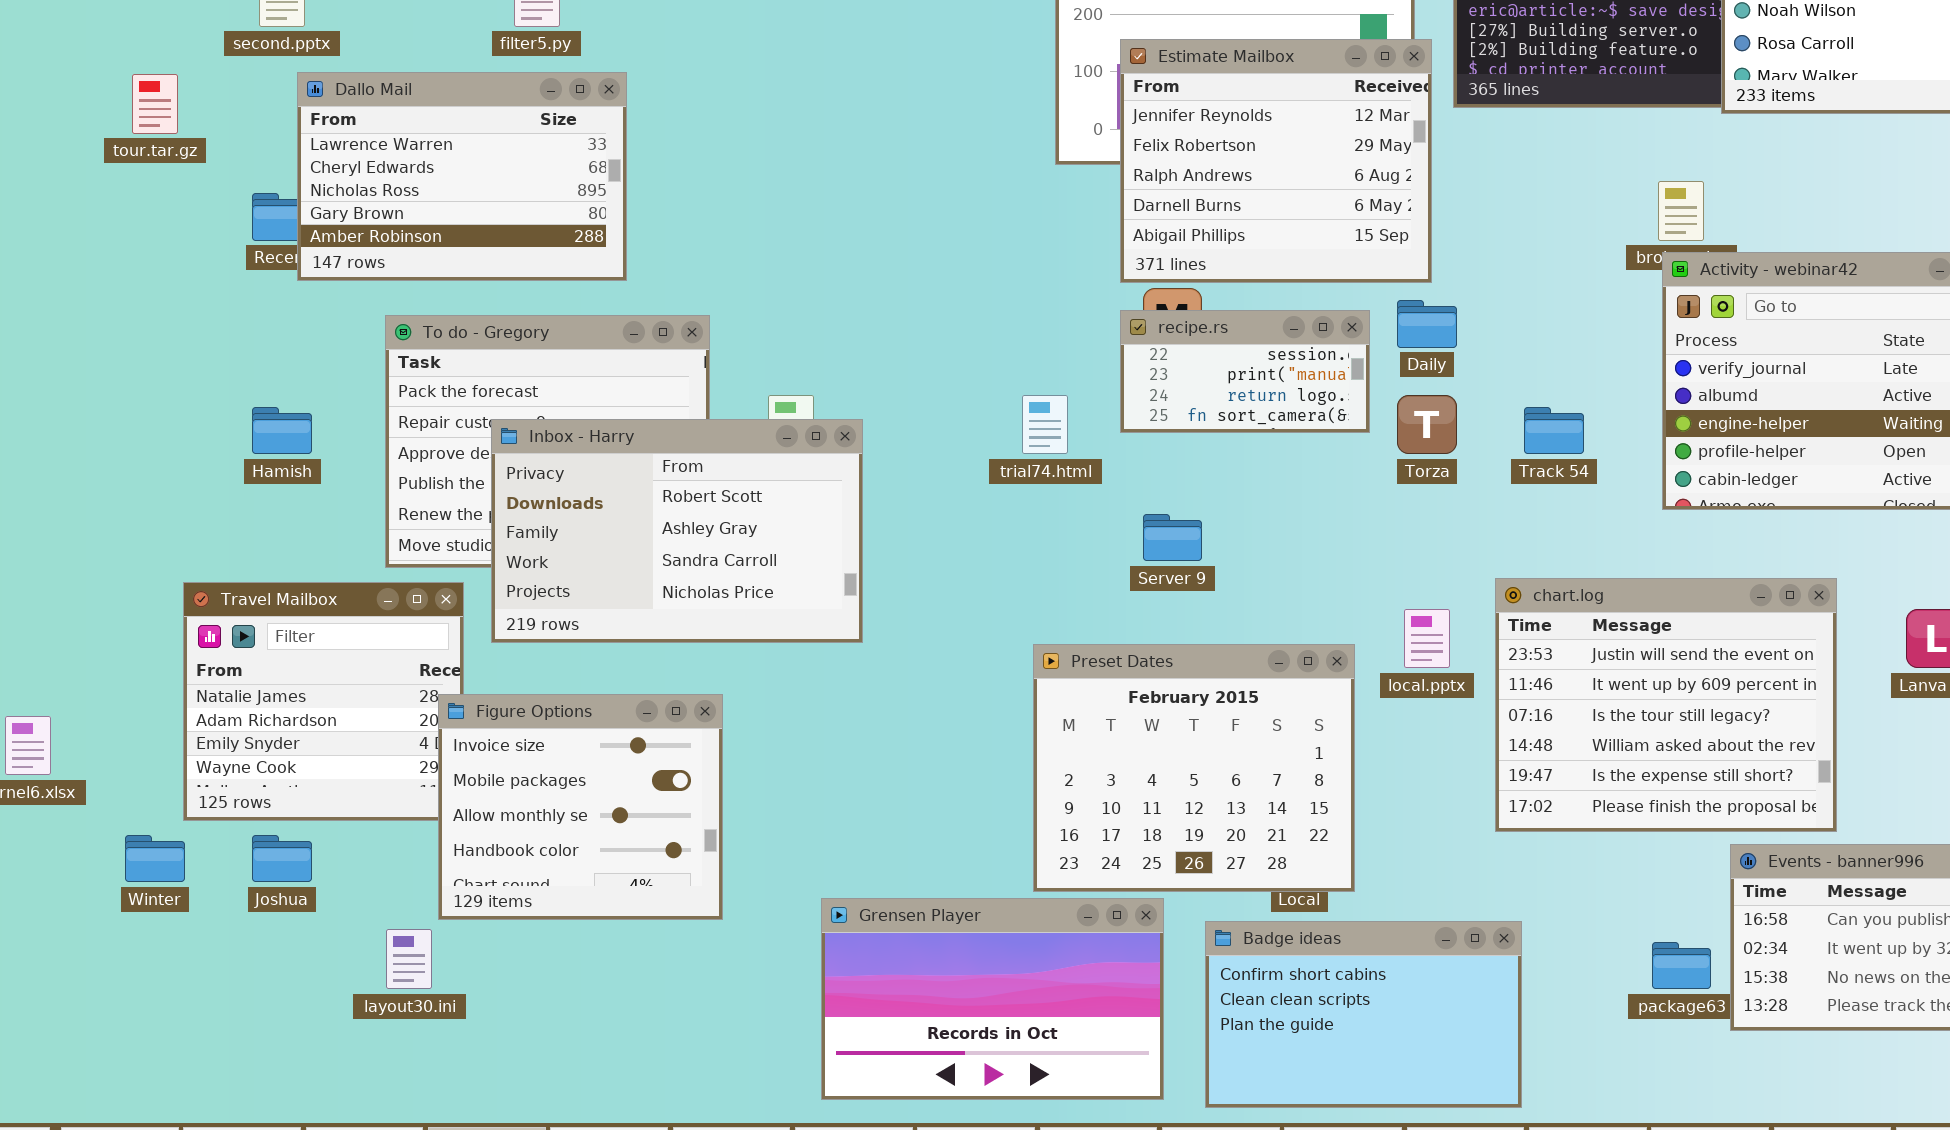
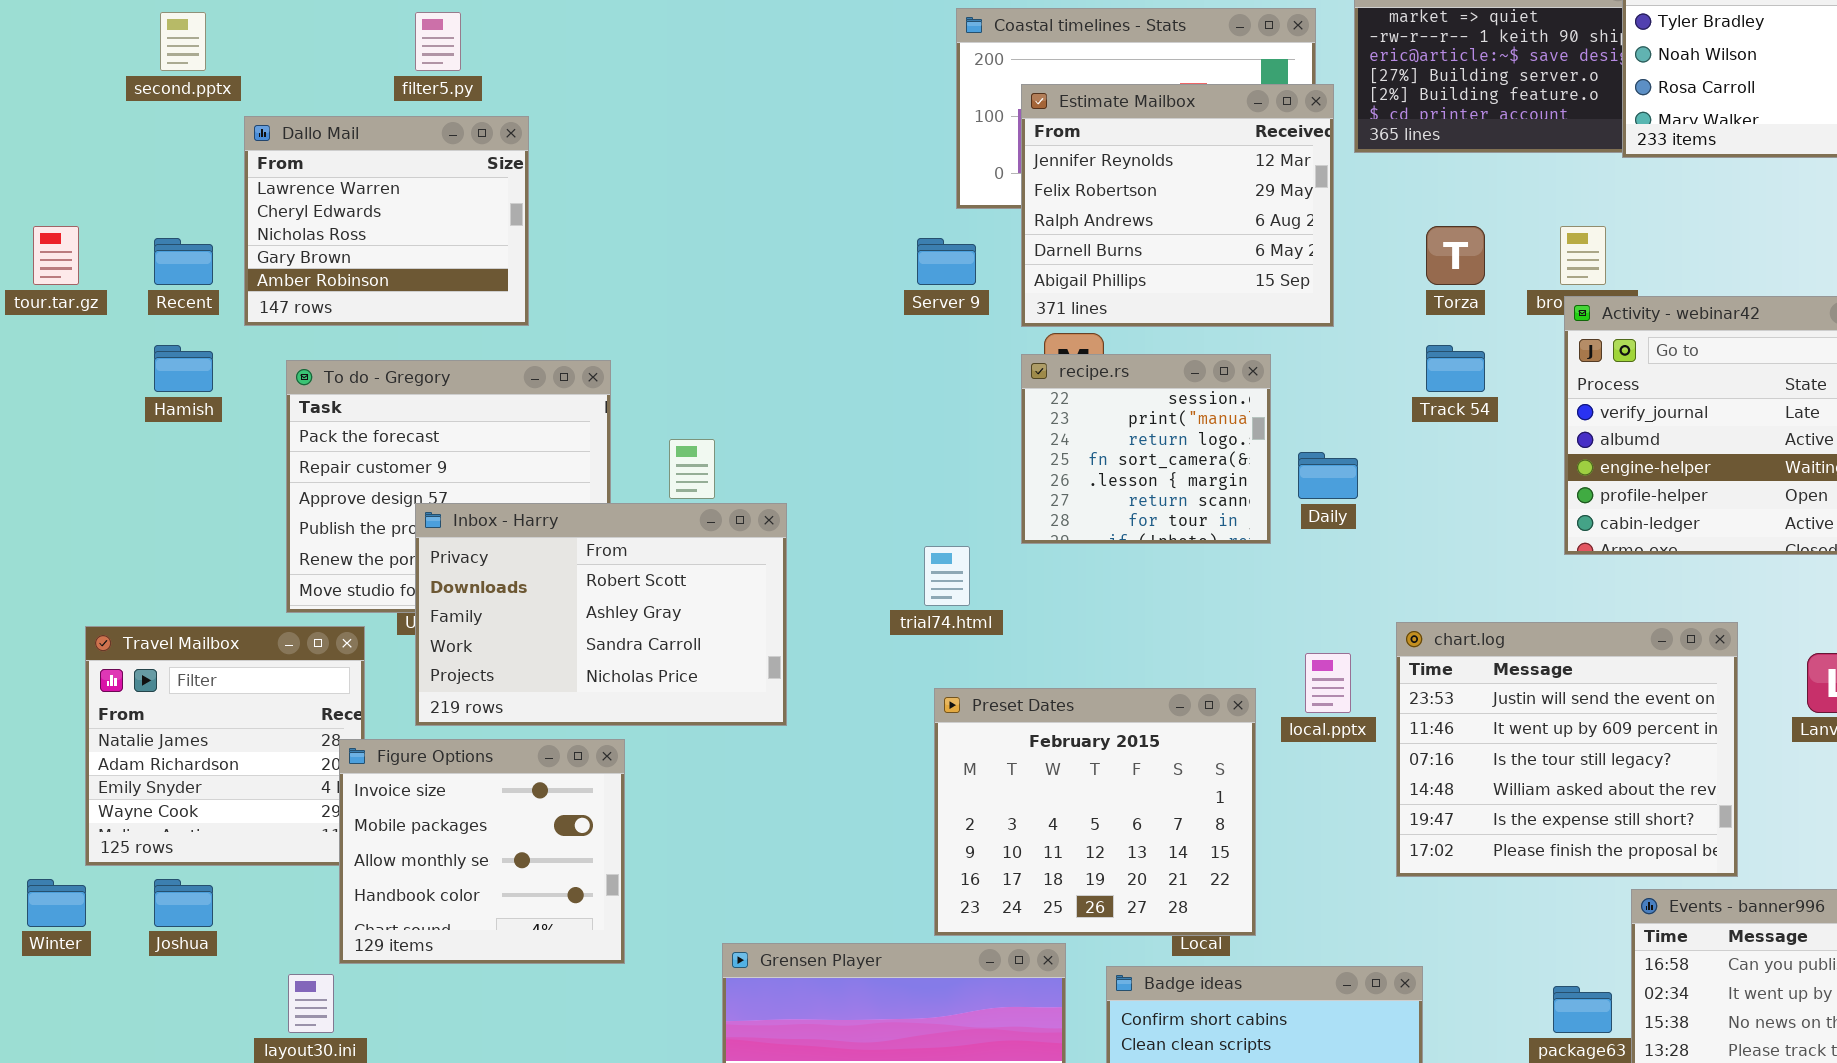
Dallo Mail: [297,72,627,281] -> [244,116,529,326], resized
tour.tar.gz: [132,74,178,134] -> [33,226,79,285], moved
Daily: [1397,300,1457,348] -> [1298,452,1358,499], moved
recipe.rs: [1120,310,1370,433] -> [1021,354,1271,544], resized
trial74.html: [1022,395,1068,454] -> [924,546,970,606], moved
Torza: [1397,395,1457,454] -> [1426,226,1485,285], moved
Hamish: [252,407,312,454] -> [154,345,213,392], moved
Track 54: [1524,407,1584,454] -> [1426,345,1485,392], moved
Inbox - Harry: [491,419,863,643] -> [415,503,787,726], moved
Server 9: [1143,514,1202,561] -> [917,238,976,285], moved

